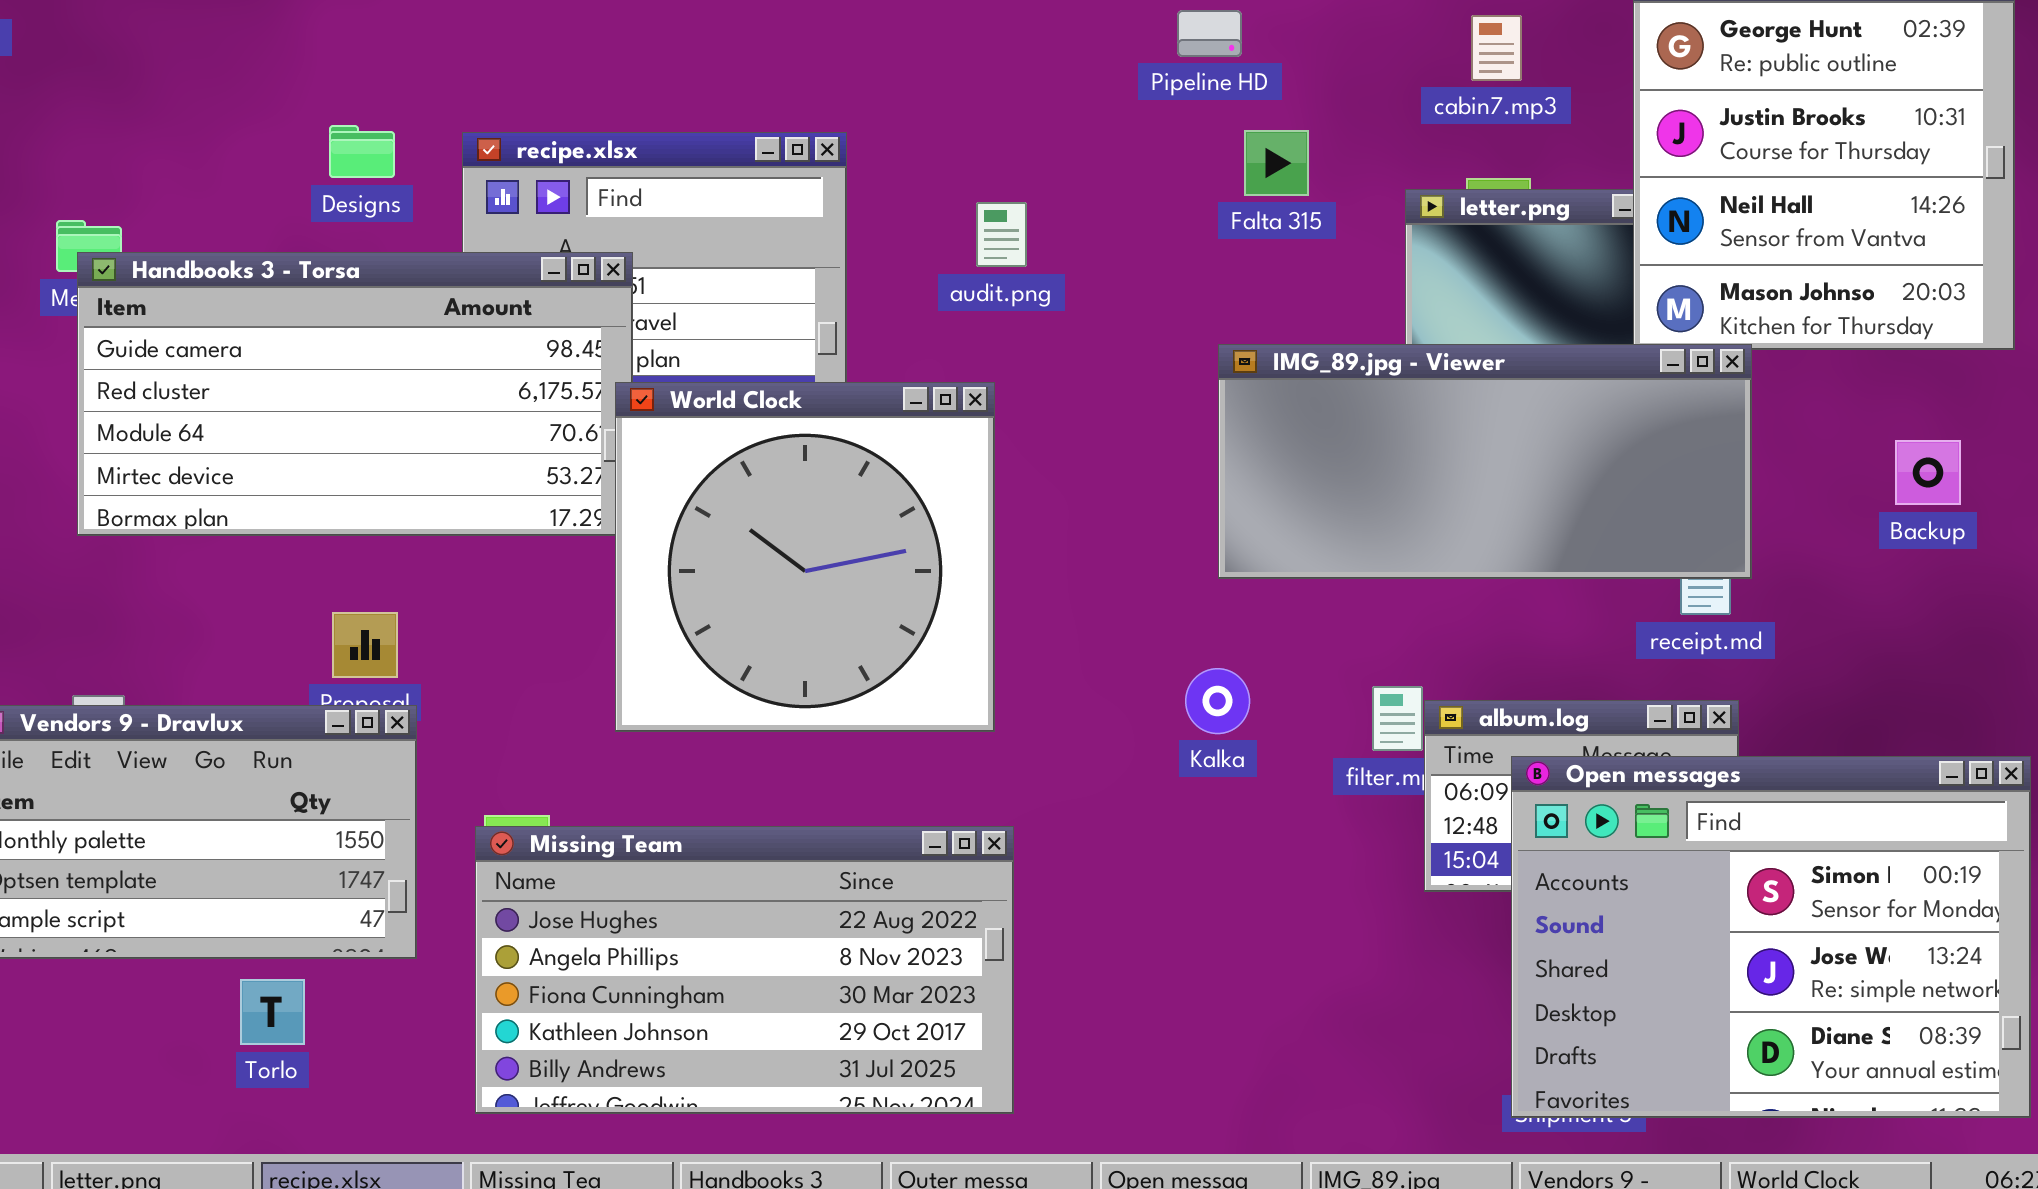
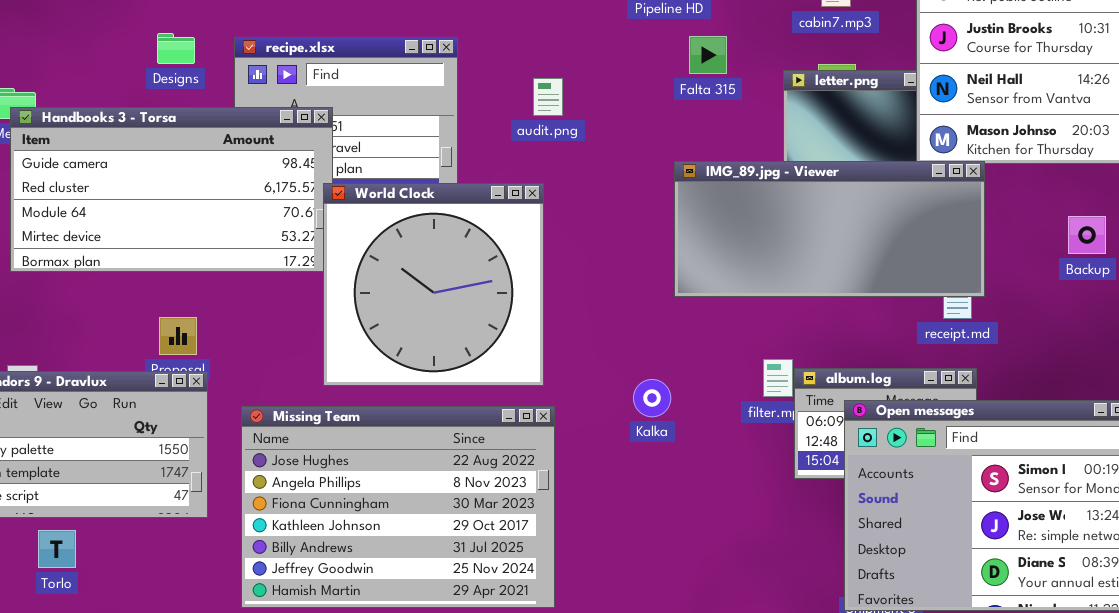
Kalka: [1185,668,1250,734] -> [633,379,671,417], moved
Missing Team: [475,826,1014,1114] -> [241,406,555,608], resized
Torlo: [240,979,305,1045] -> [38,530,76,568], moved

